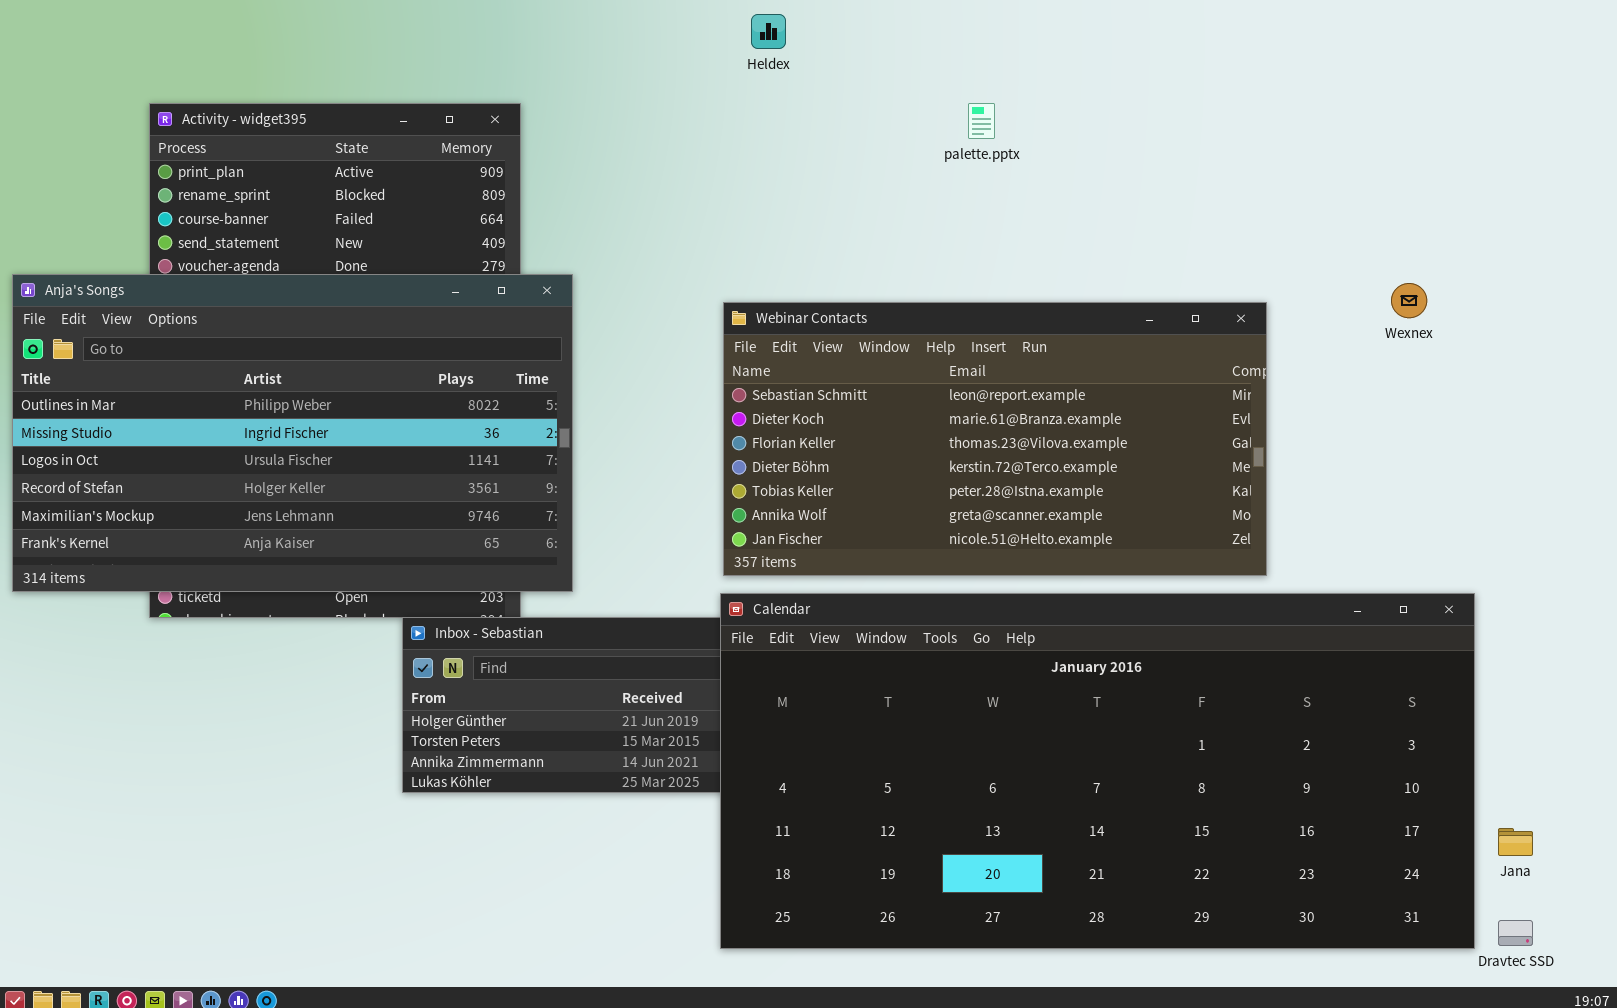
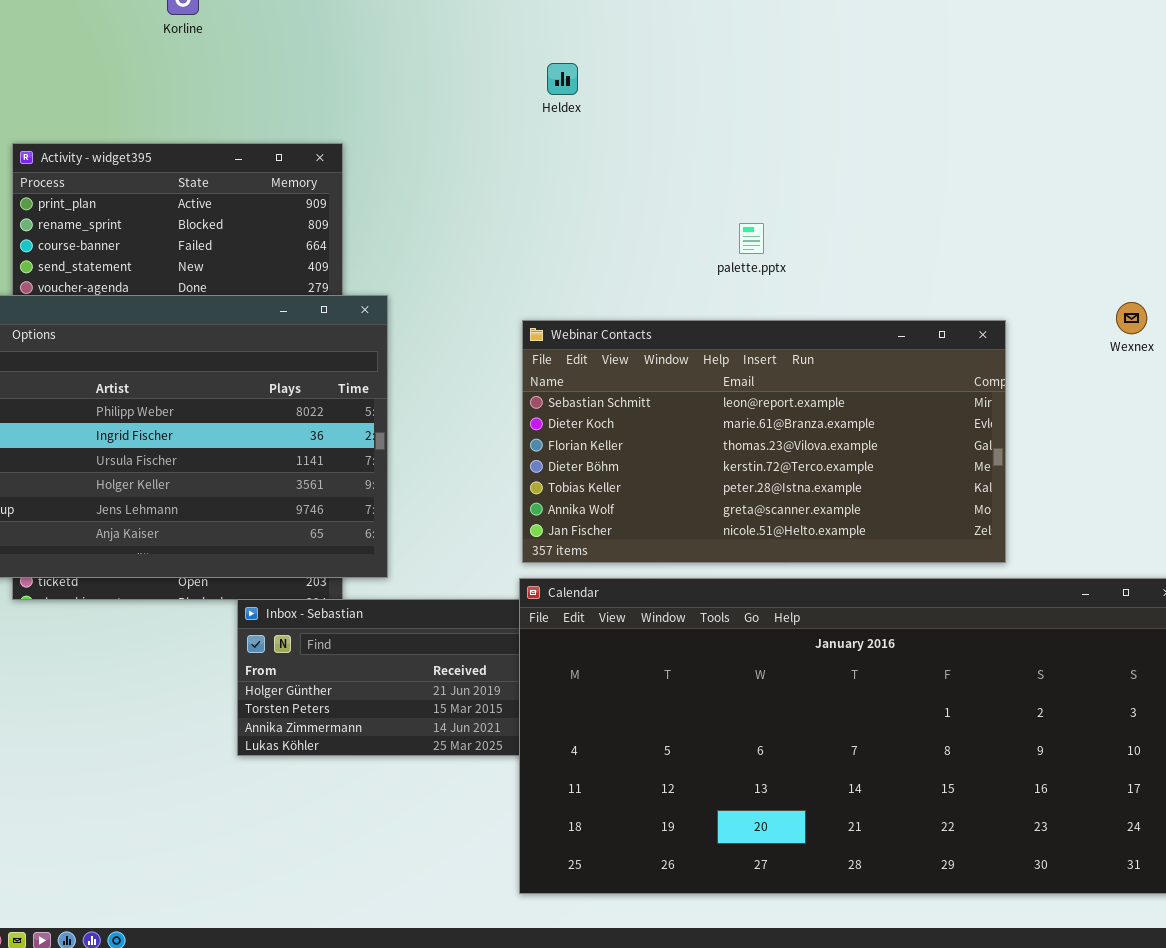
palette.pptx: [968,103,995,139] -> [739,223,764,254], moved

